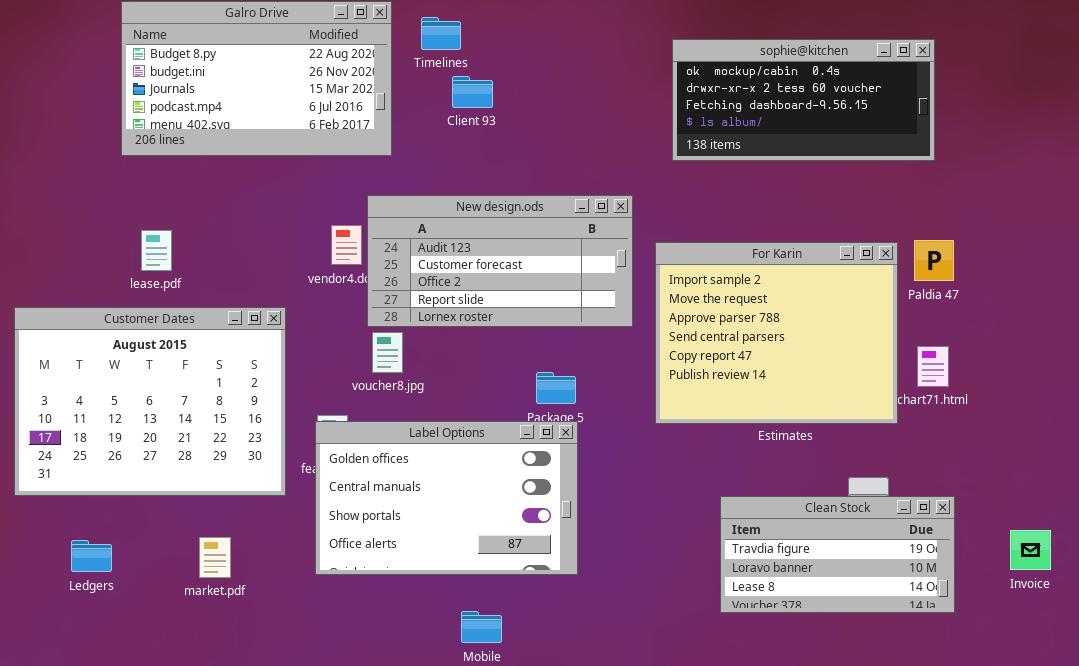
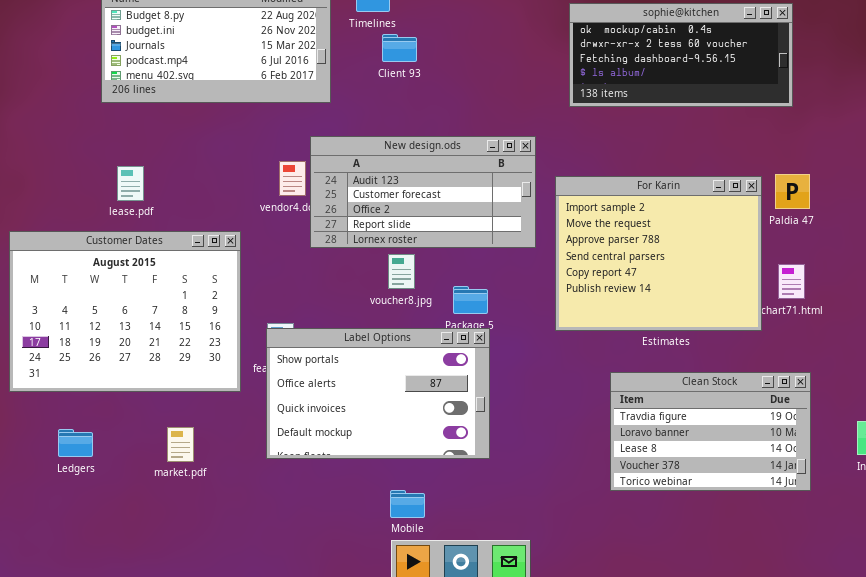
voucher8.jpg: [372,332,403,373] -> [388,254,415,289], moved
Label Options: [315,421,578,575] -> [266,328,490,459], scrolled down 2 rows
Clean Stock: [720,496,955,613] -> [610,372,811,491], resized

